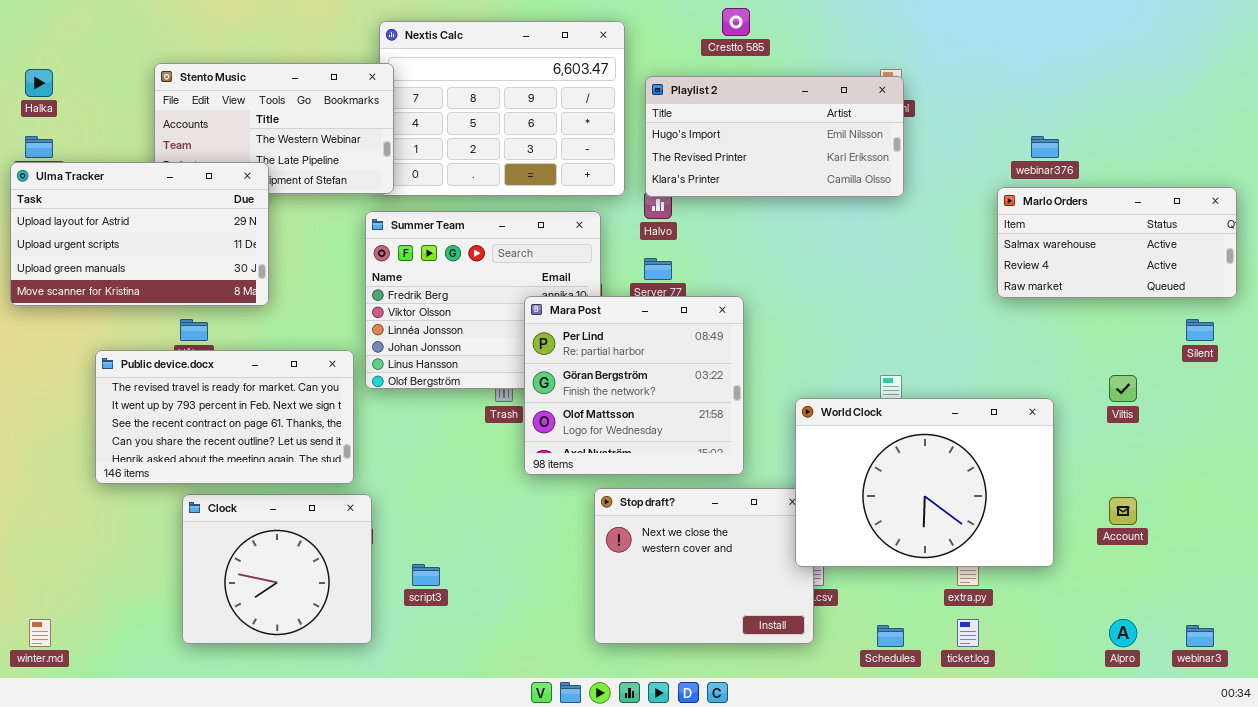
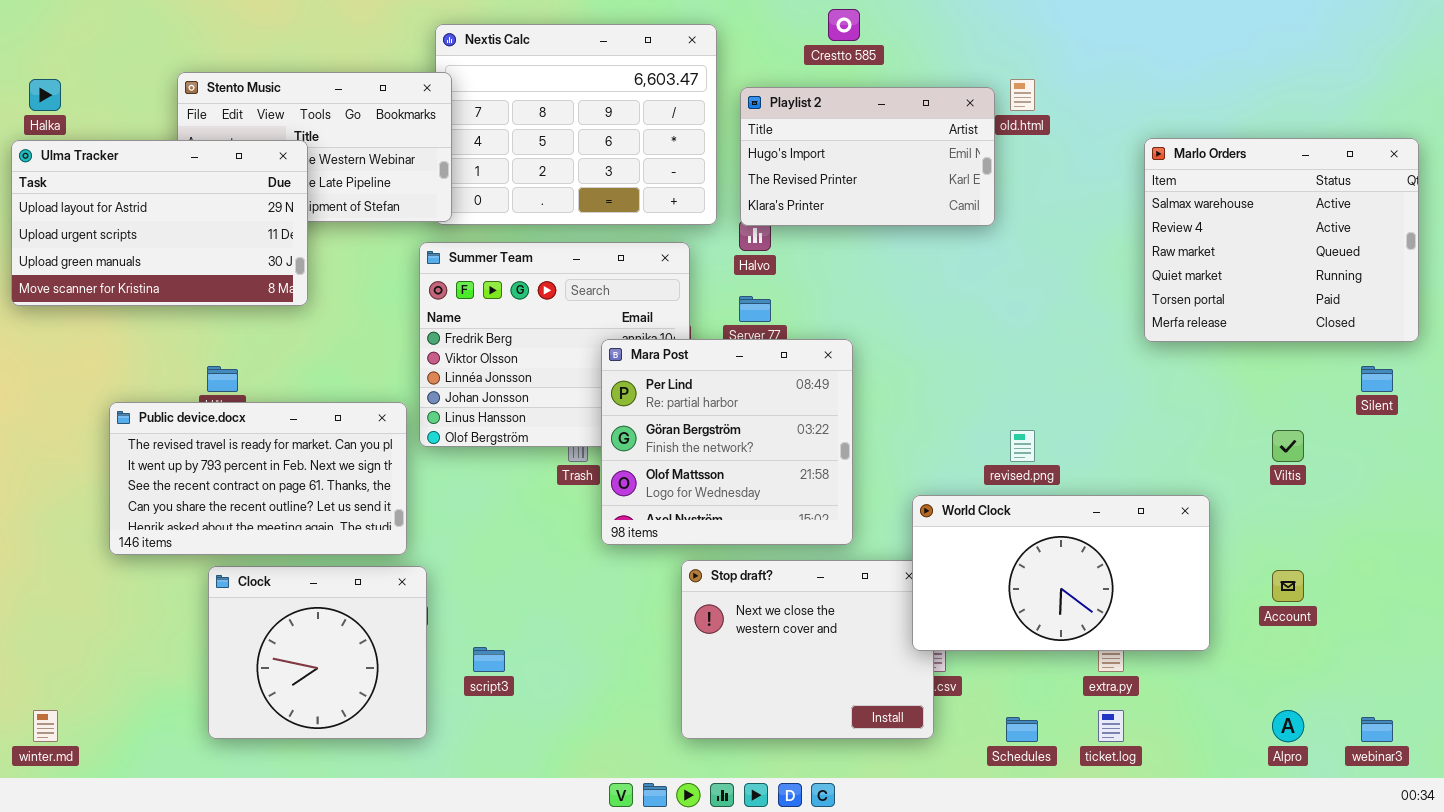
Playlist 2: [645,76,904,197] -> [740,87,995,226], resized
Ulma Tracker: [10,162,269,306] -> [11,140,308,306], moved
Marlo Orders: [997,187,1237,298] -> [1144,138,1419,342], resized
World Clock: [795,398,1054,567] -> [912,495,1210,651], resized

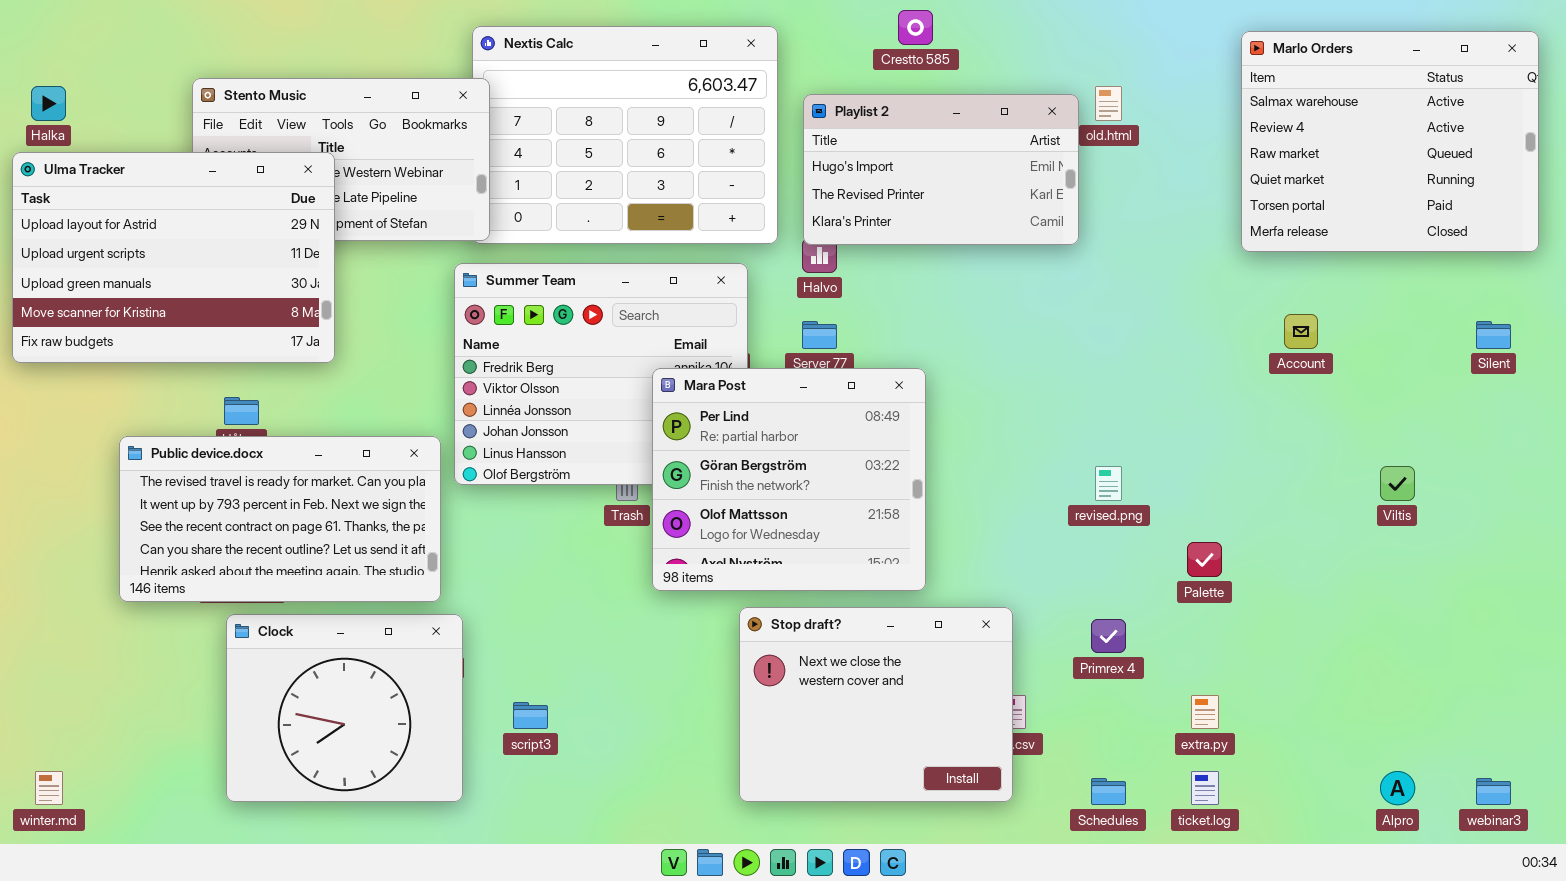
Marlo Orders: [1144,138,1419,342] -> [1241,31,1539,252], moved
Ulma Tracker: [11,140,308,306] -> [12,152,335,363], resized
Silent: [1361,366,1393,392] -> [1476,321,1511,349], moved
World Clock: [912,495,1210,651] -> none, closed
Account: [1272,570,1304,602] -> [1284,314,1318,349], moved

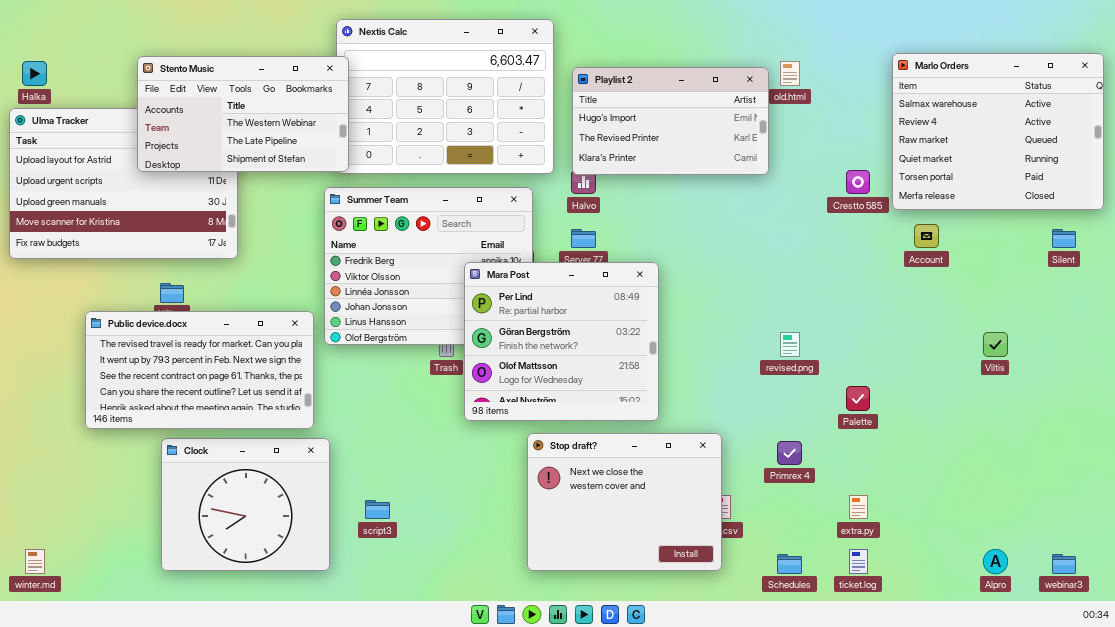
Crestto 585: [898,10,933,45] -> [846,170,870,194], moved
Marlo Orders: [1241,31,1539,252] -> [892,53,1104,210], moved
Stento Music: [192,78,490,241] -> [137,56,349,172], raised

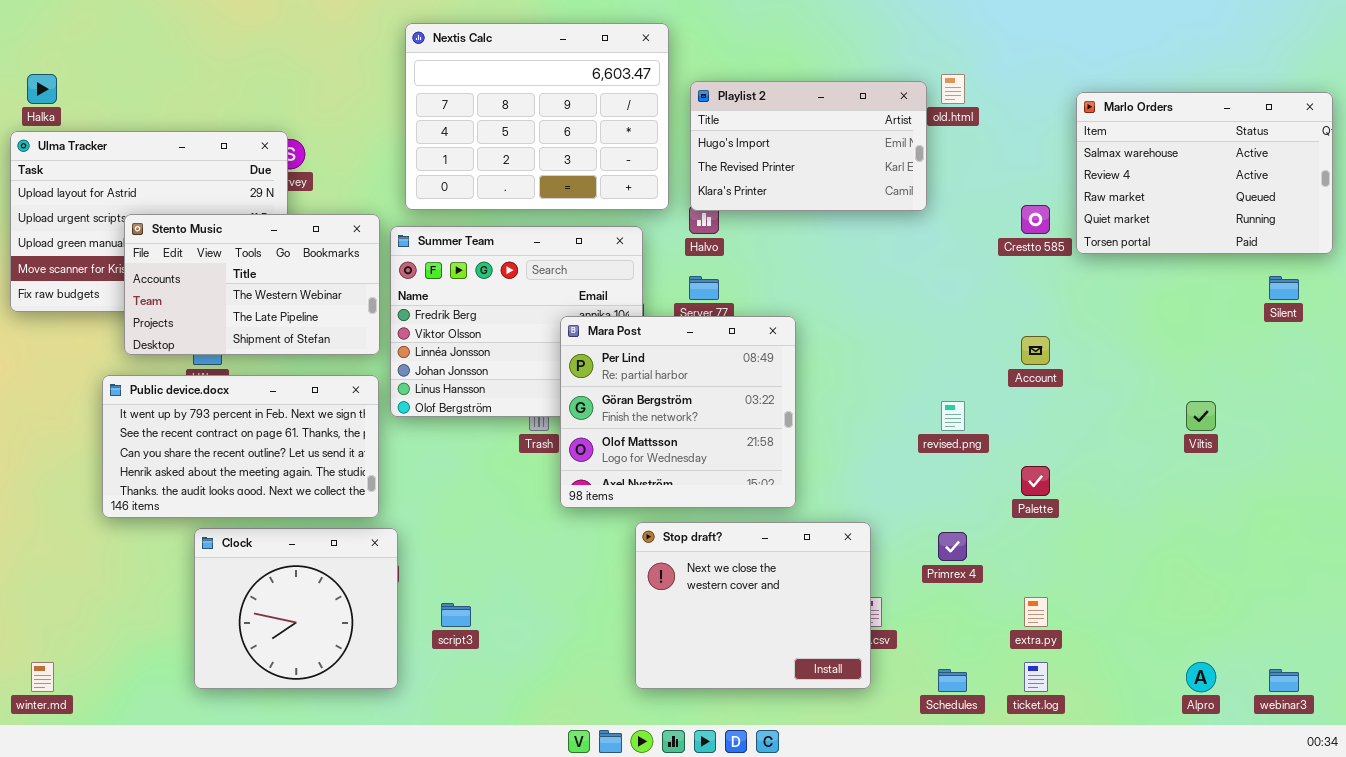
Marlo Orders: [892,53,1104,210] -> [1076,92,1333,254], resized
Stento Music: [137,56,349,172] -> [124,214,380,355], moved
Account: [914,224,939,248] -> [1021,336,1050,365], moved
Public device.docx: [85,311,314,429] -> [102,375,379,518], scrolled down 1 row

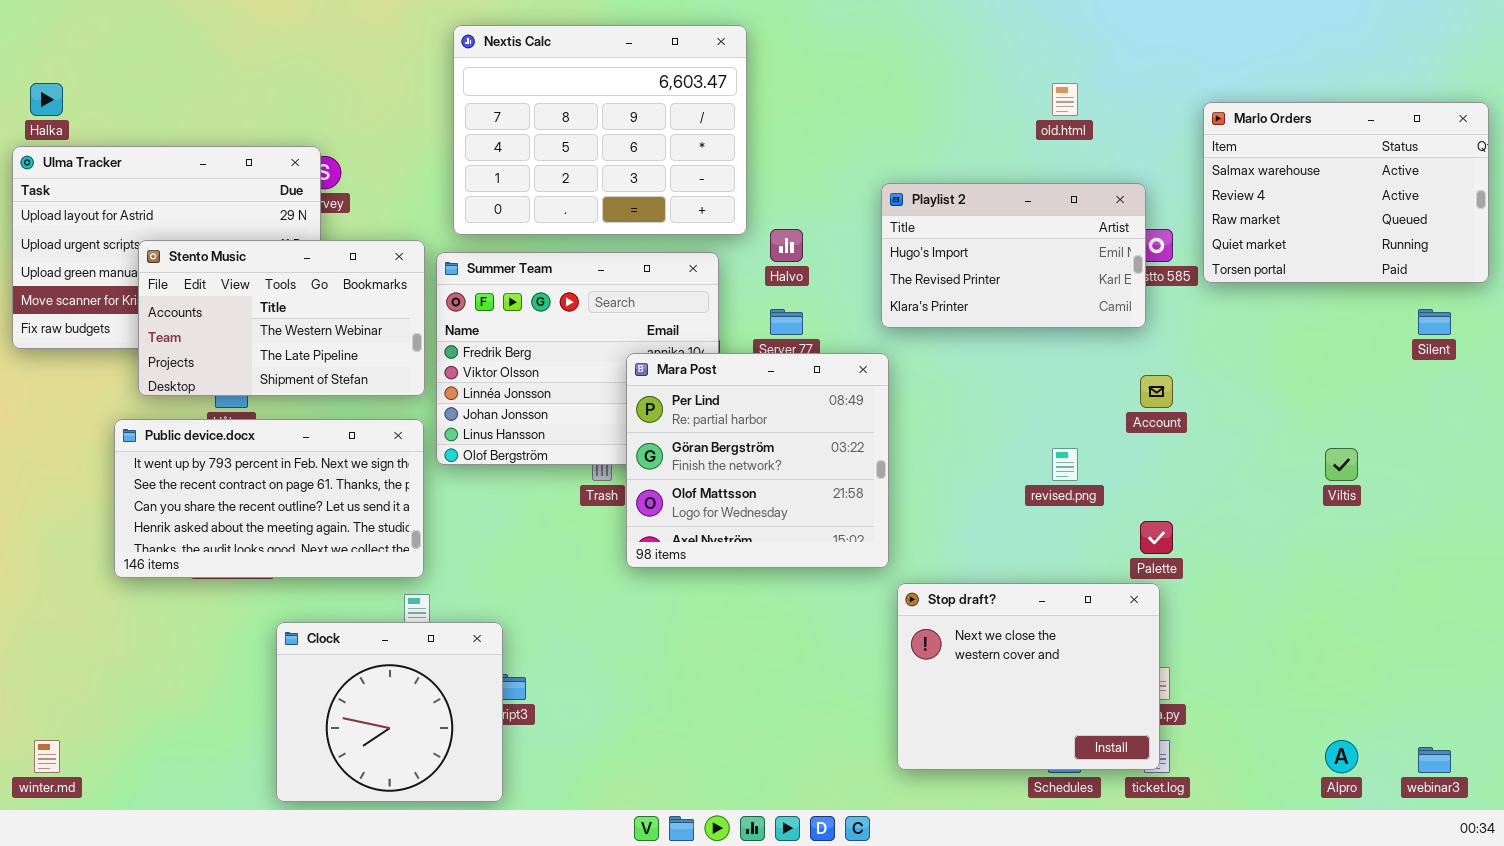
Playlist 2: [690,81,927,211] -> [881,183,1146,328], moved
Stop draft?: [635,522,871,689] -> [897,583,1160,770], moved
Clock: [194,528,398,689] -> [276,622,503,802], moved

